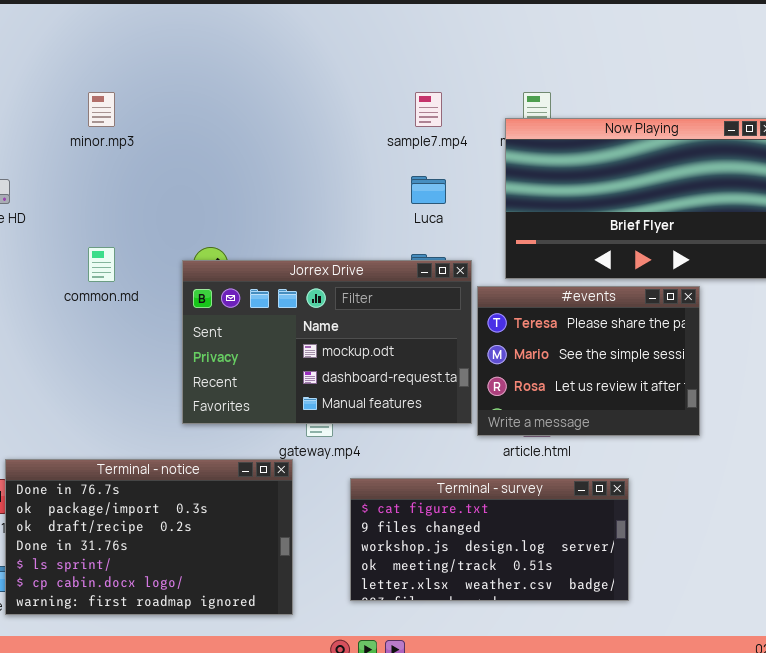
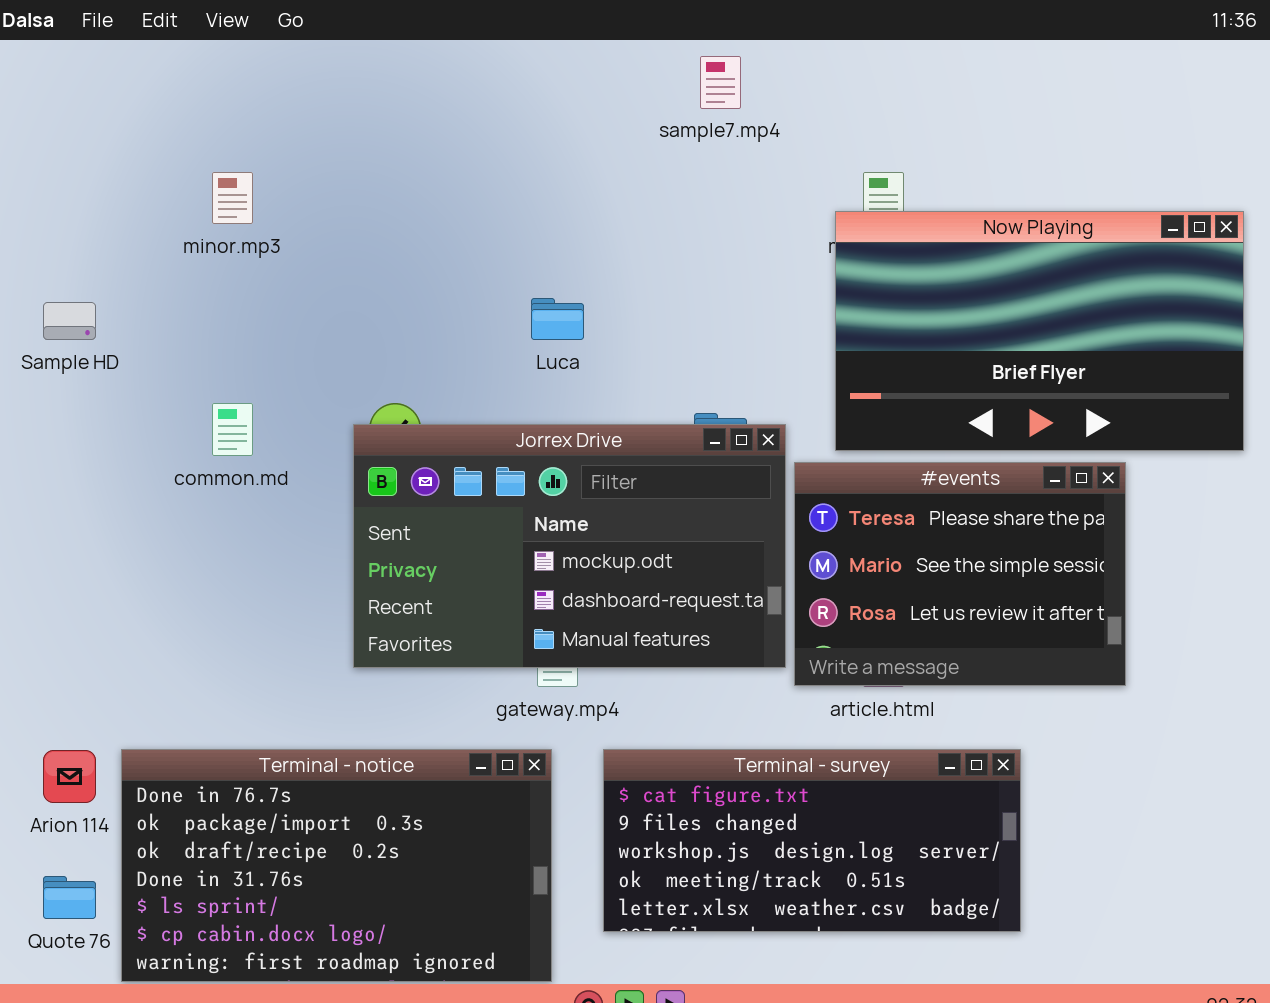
sample7.mp4: [415,92,442,127] -> [700,56,741,109], moved
Luca: [411,176,446,204] -> [531,298,584,340], moved
Terminal - notice: [5,459,293,615] -> [121,749,552,982], moved

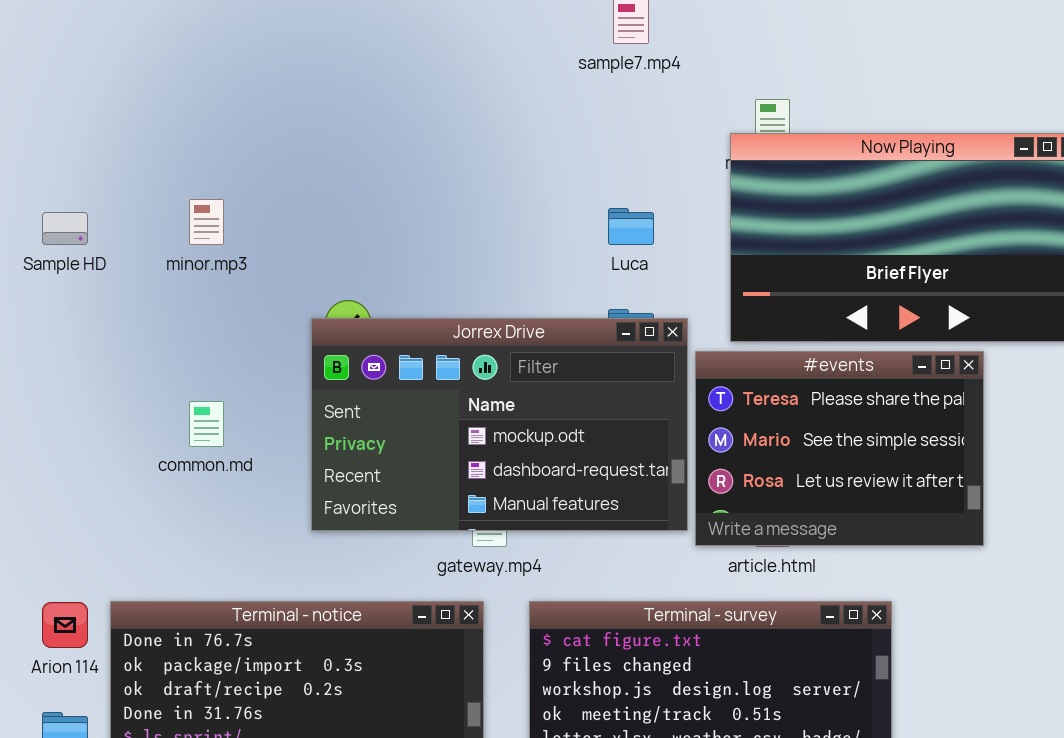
minor.mp3: [212,172,253,224] -> [189,199,224,245], moved
Luca: [531,298,584,340] -> [608,208,654,245], moved
common.md: [212,403,253,456] -> [189,401,224,447], moved

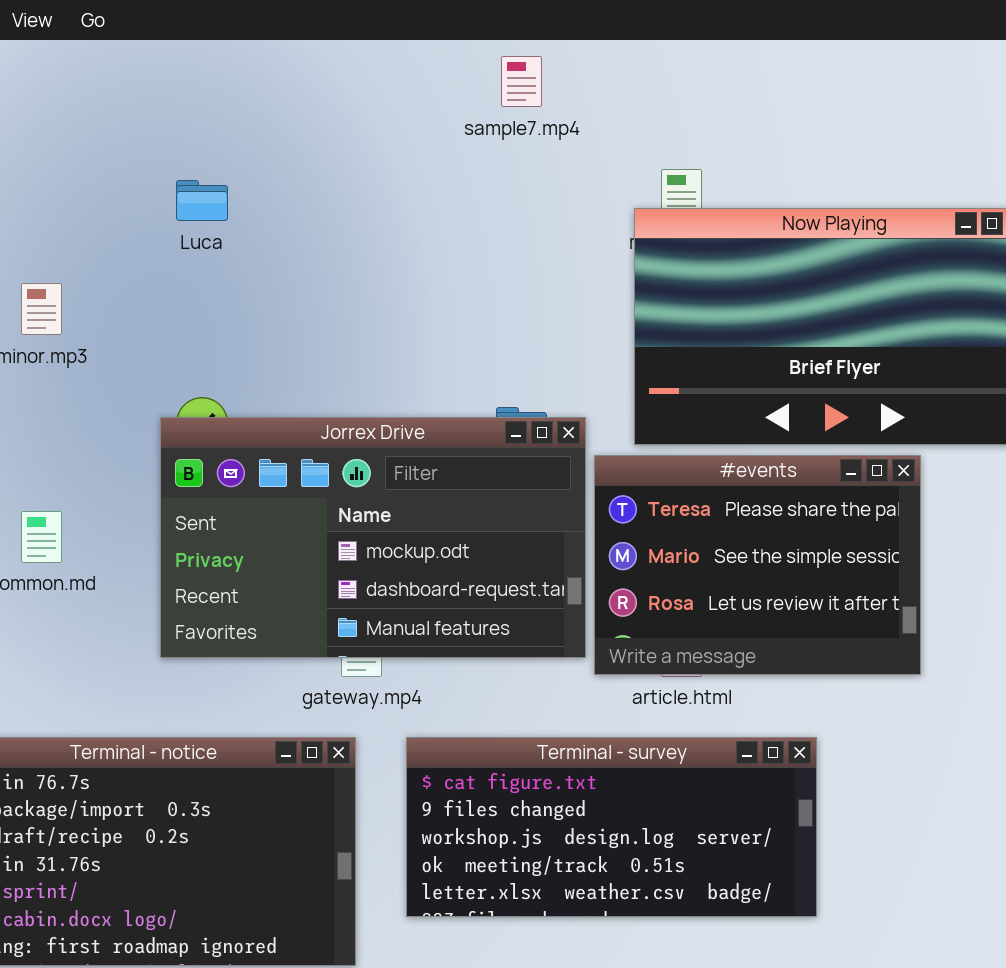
Luca: [608,208,654,245] -> [176,180,228,221], moved

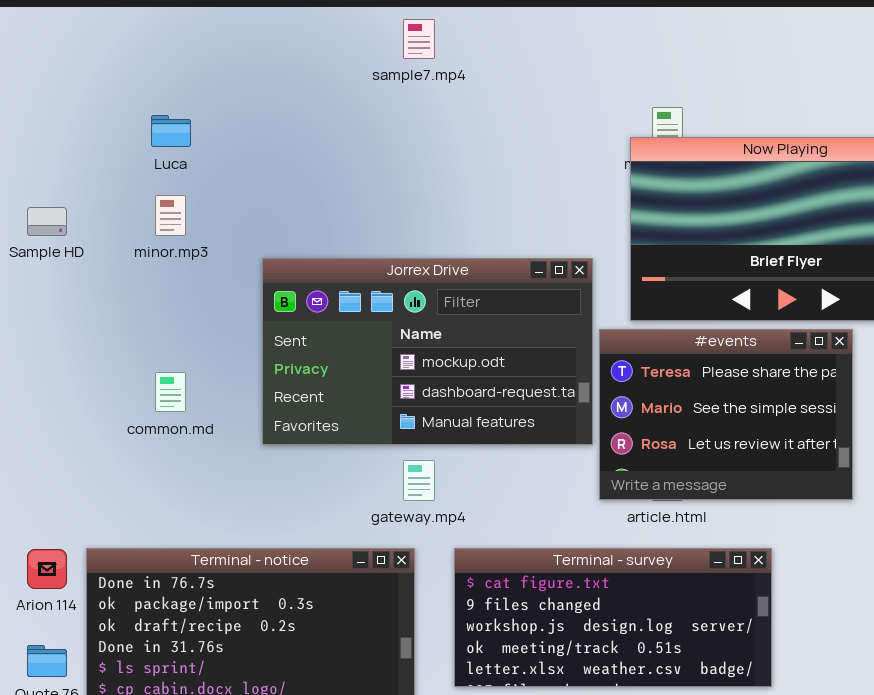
sample7.mp4: [501,56,542,107] -> [403,19,435,59], moved
Luca: [176,180,228,221] -> [151,115,191,147], moved
Jorrex Drive: [160,417,586,658] -> [262,258,593,445], moved

